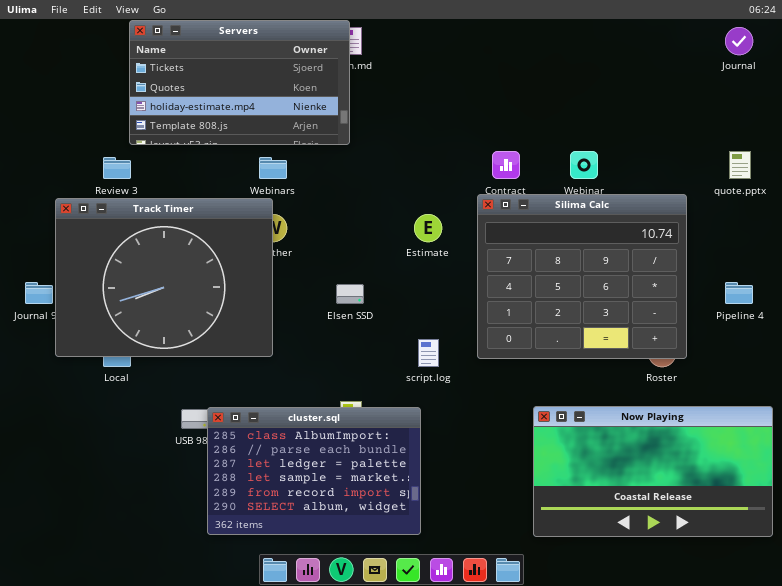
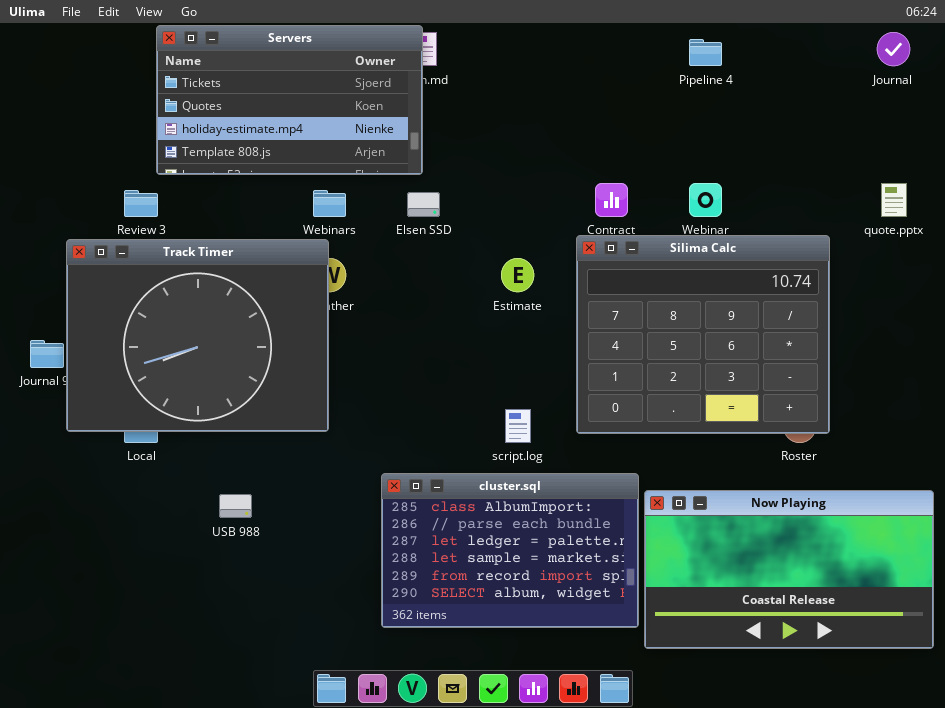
Pipeline 4: [725,282,753,304] -> [689,39,722,66], moved
Elsen SSD: [336,284,364,304] -> [407,192,440,217], moved
cluster.sql: [207,407,421,535] -> [381,473,639,628], moved

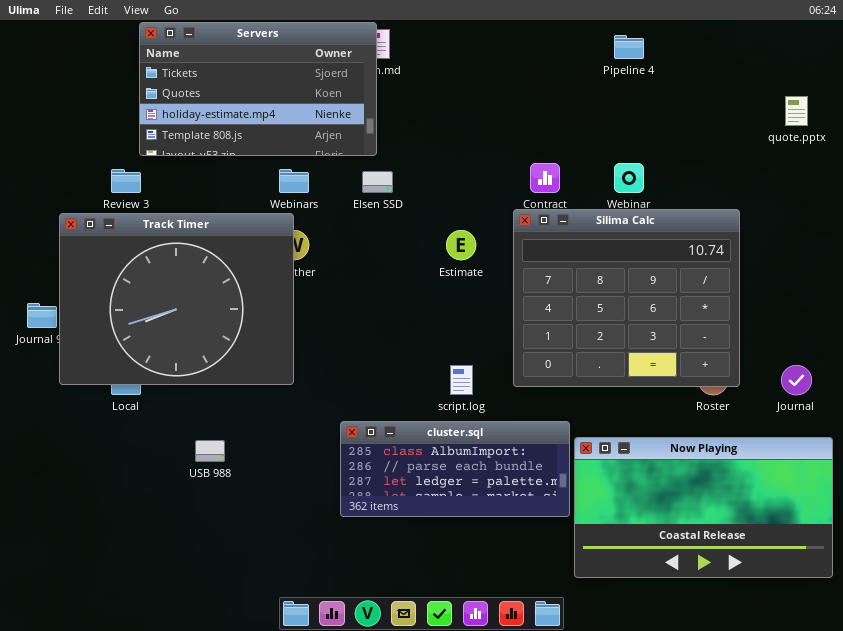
Journal: [877,32,910,66] -> [781,365,812,395], moved
quote.pptx: [881,183,907,217] -> [785,96,808,126], moved
cluster.sql: [381,473,639,628] -> [340,421,570,517], resized

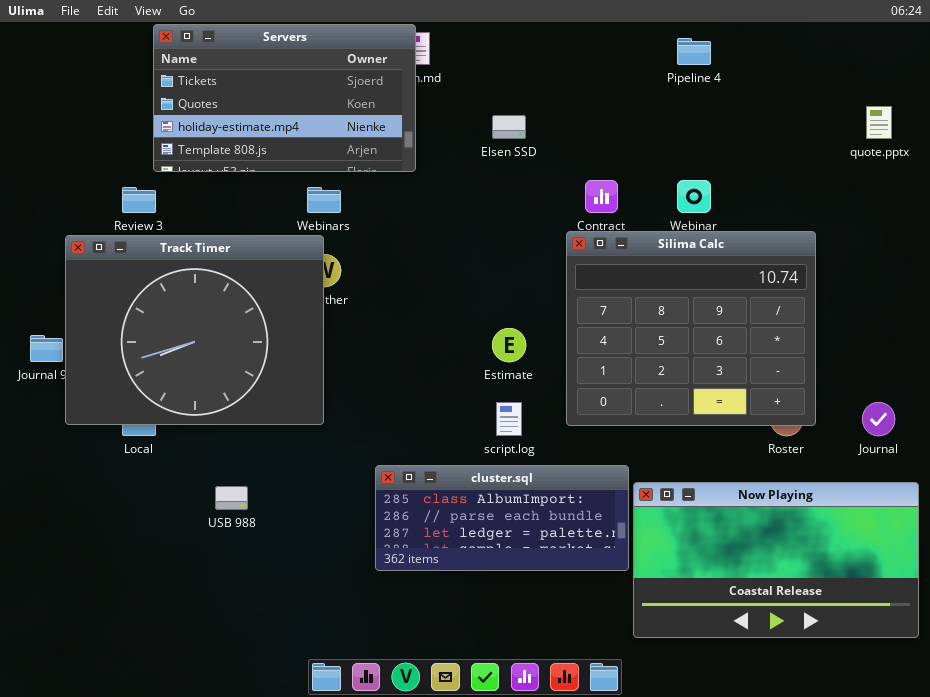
Elsen SSD: [362,171,393,193] -> [492,115,526,139], moved
Estimate: [446,230,476,260] -> [492,328,526,362], moved

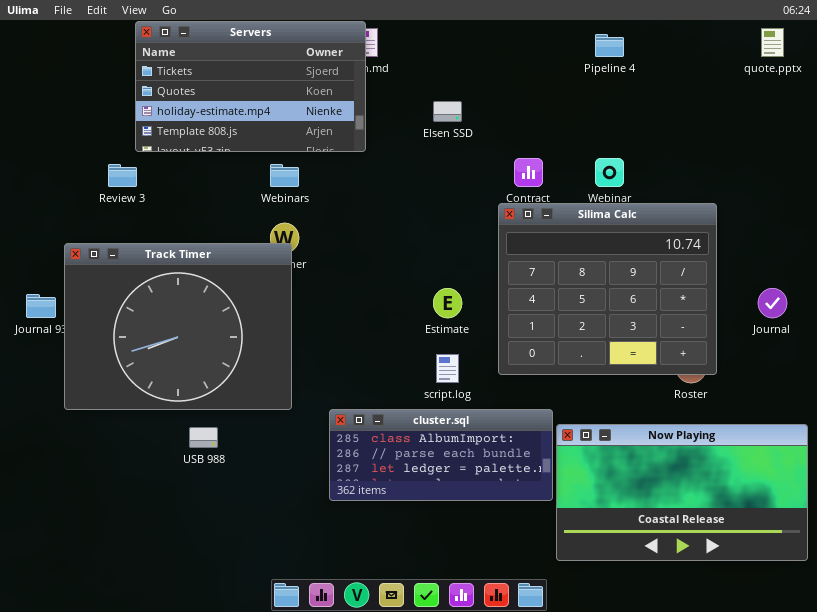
quote.pptx: [866,106,892,139] -> [761,28,784,57], moved
Track Timer: [65,235,324,425] -> [64,243,292,410], moved
Journal: [862,402,895,436] -> [758,288,787,318], moved

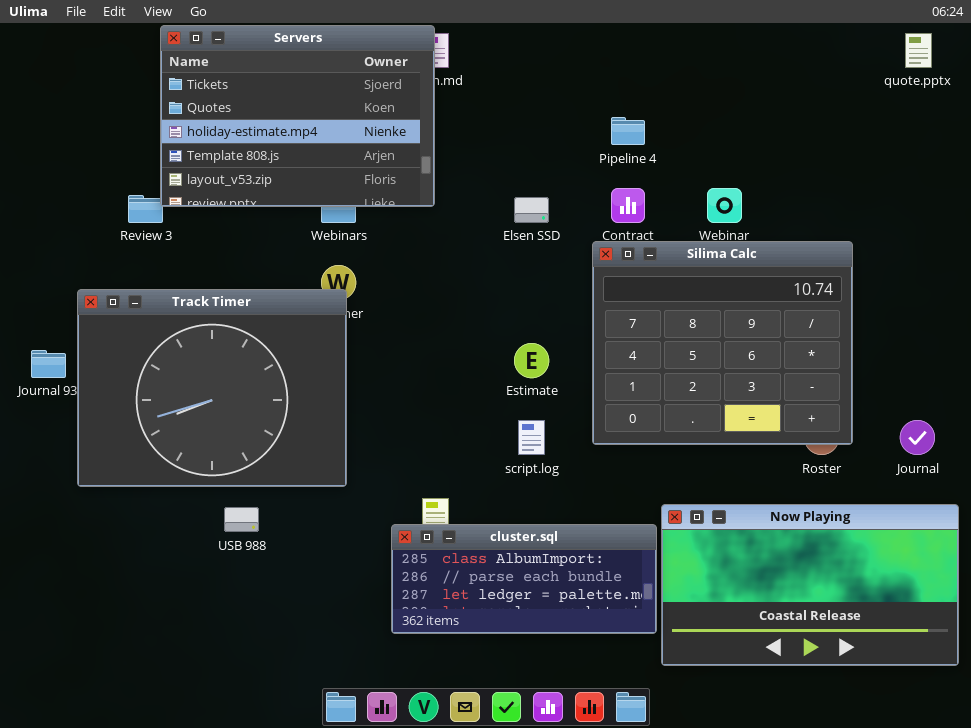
Servers: [135,21,366,152] -> [160,25,435,207], resized
Pipeline 4: [595,34,624,57] -> [611,117,645,145], moved
Elsen SSD: [433,101,462,122] -> [514,197,549,223], moved
Journal: [758,288,787,318] -> [900,420,935,455], moved
cluster.sql: [329,409,553,501] -> [391,524,657,634], moved

